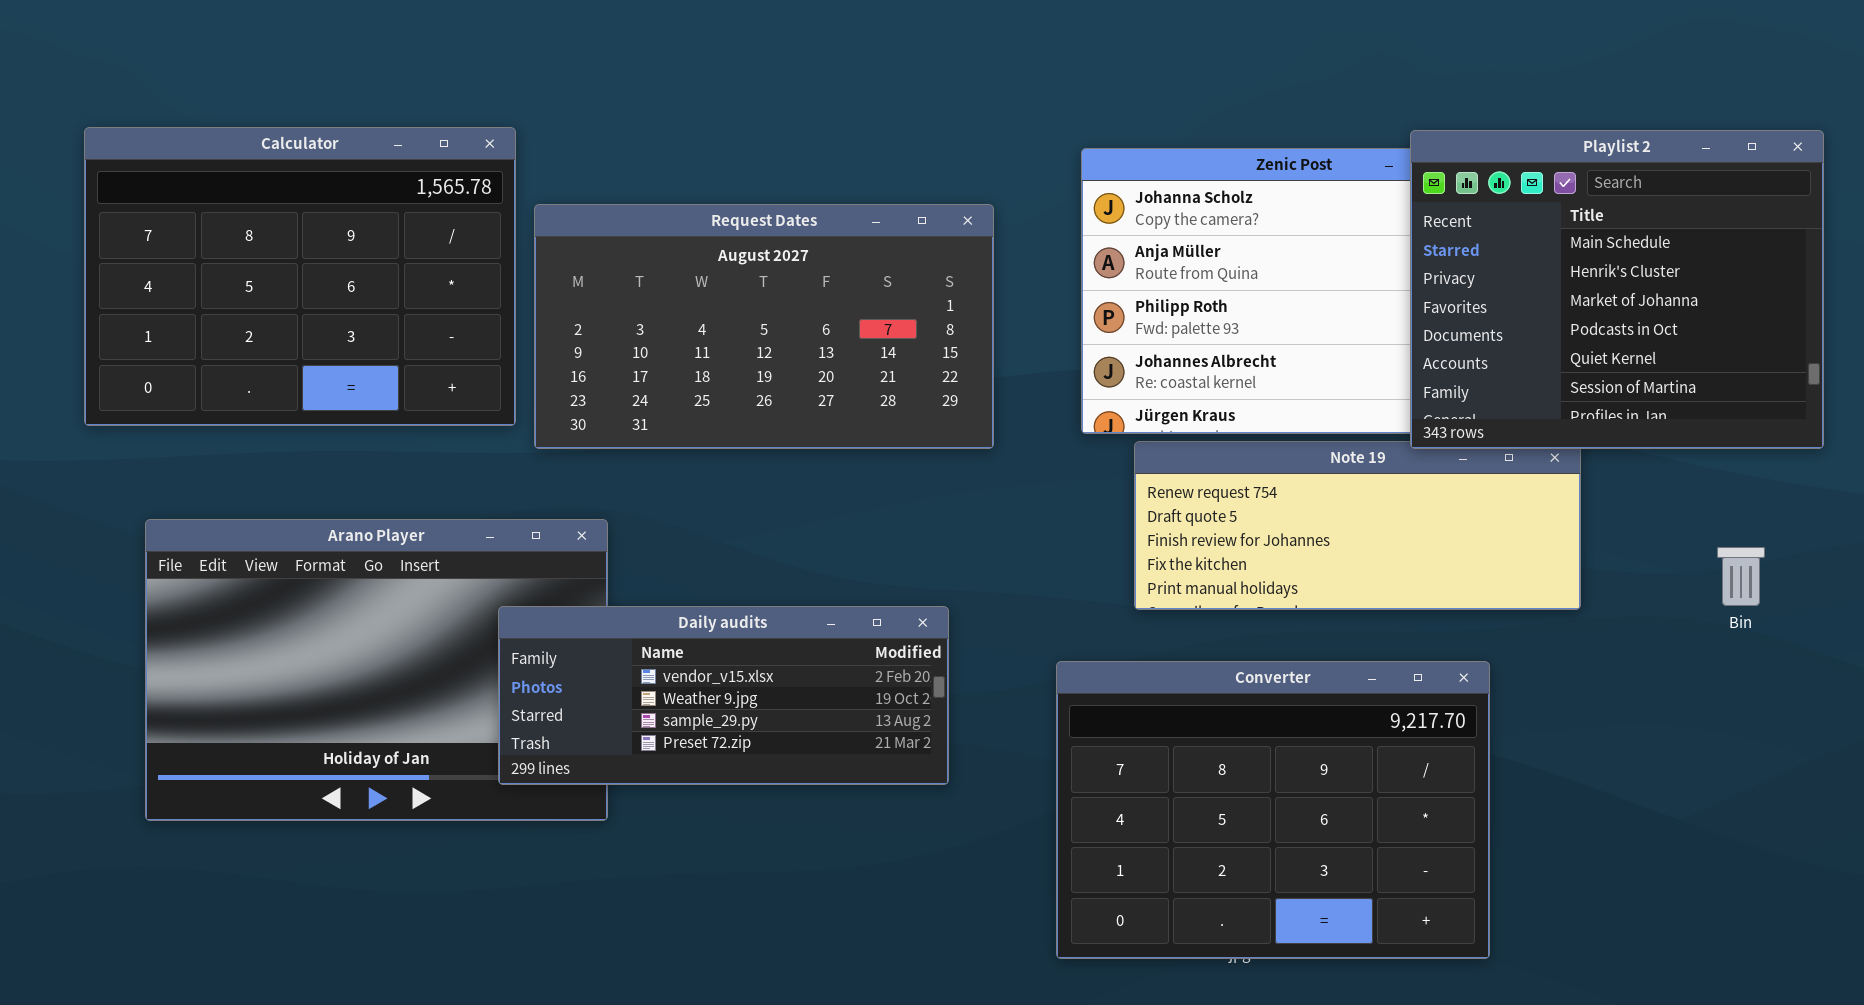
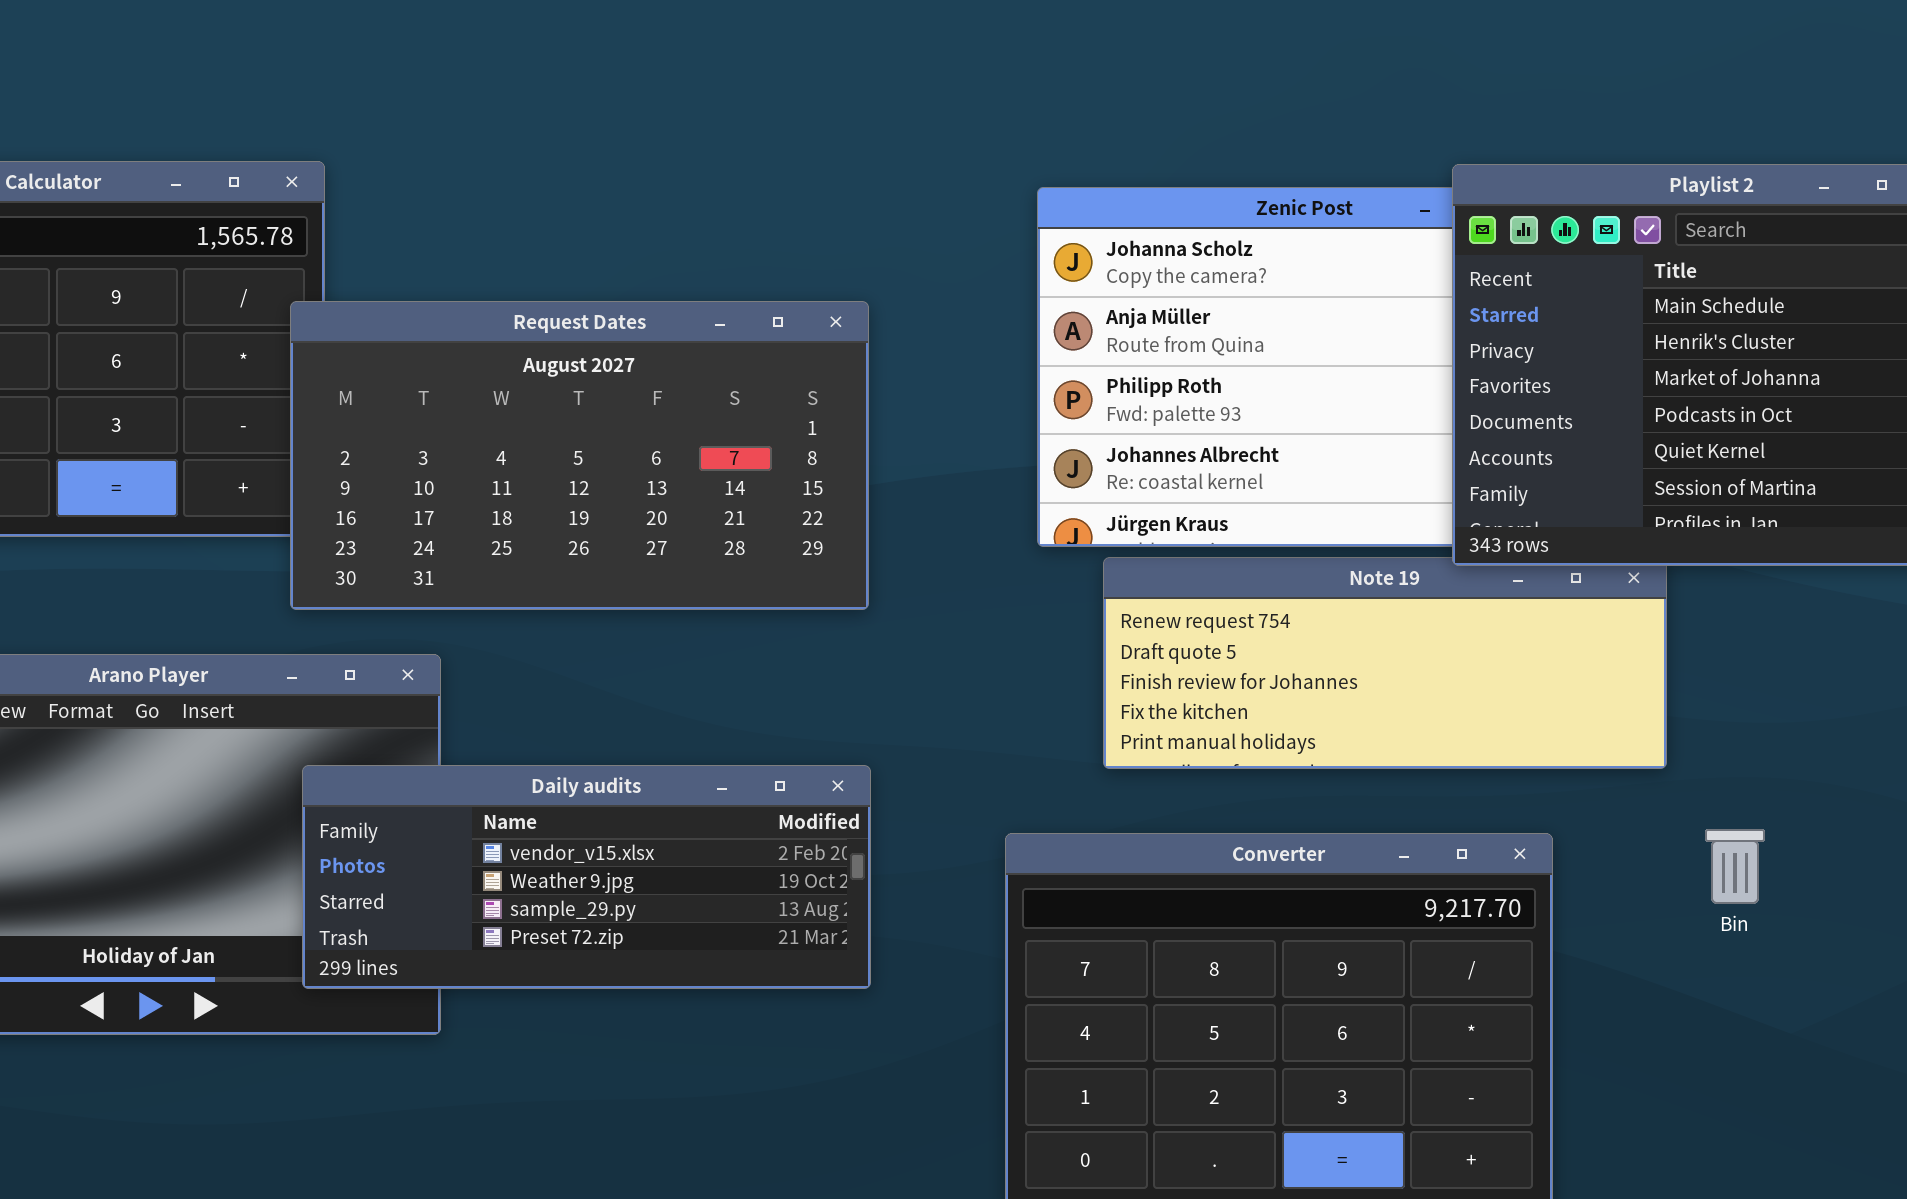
Request Dates: [534,204,994,449] -> [290,301,869,610], moved
Bin: [1717,547,1765,606] -> [1705,829,1765,904], moved

